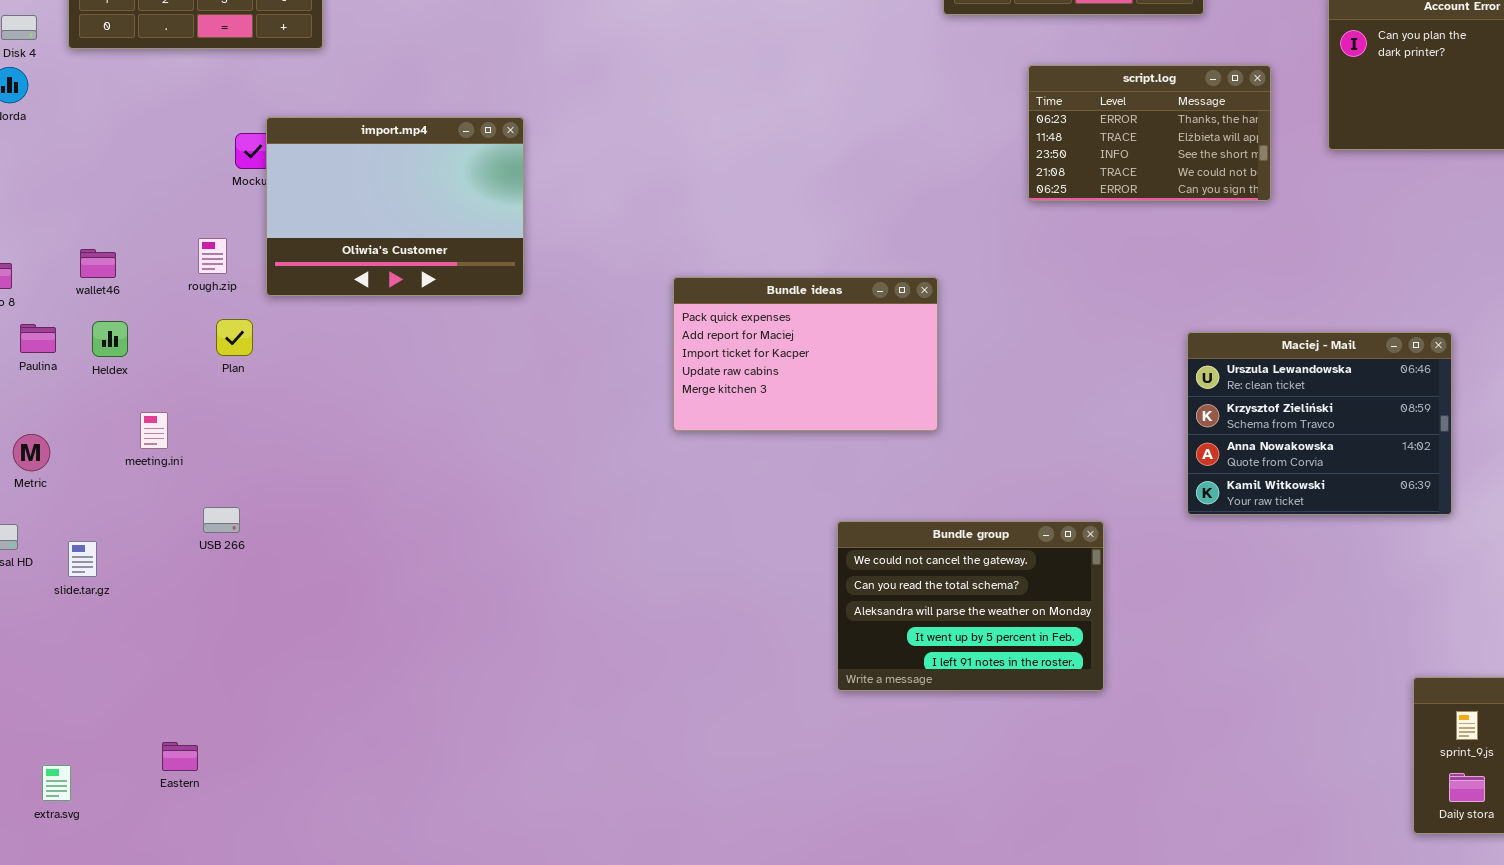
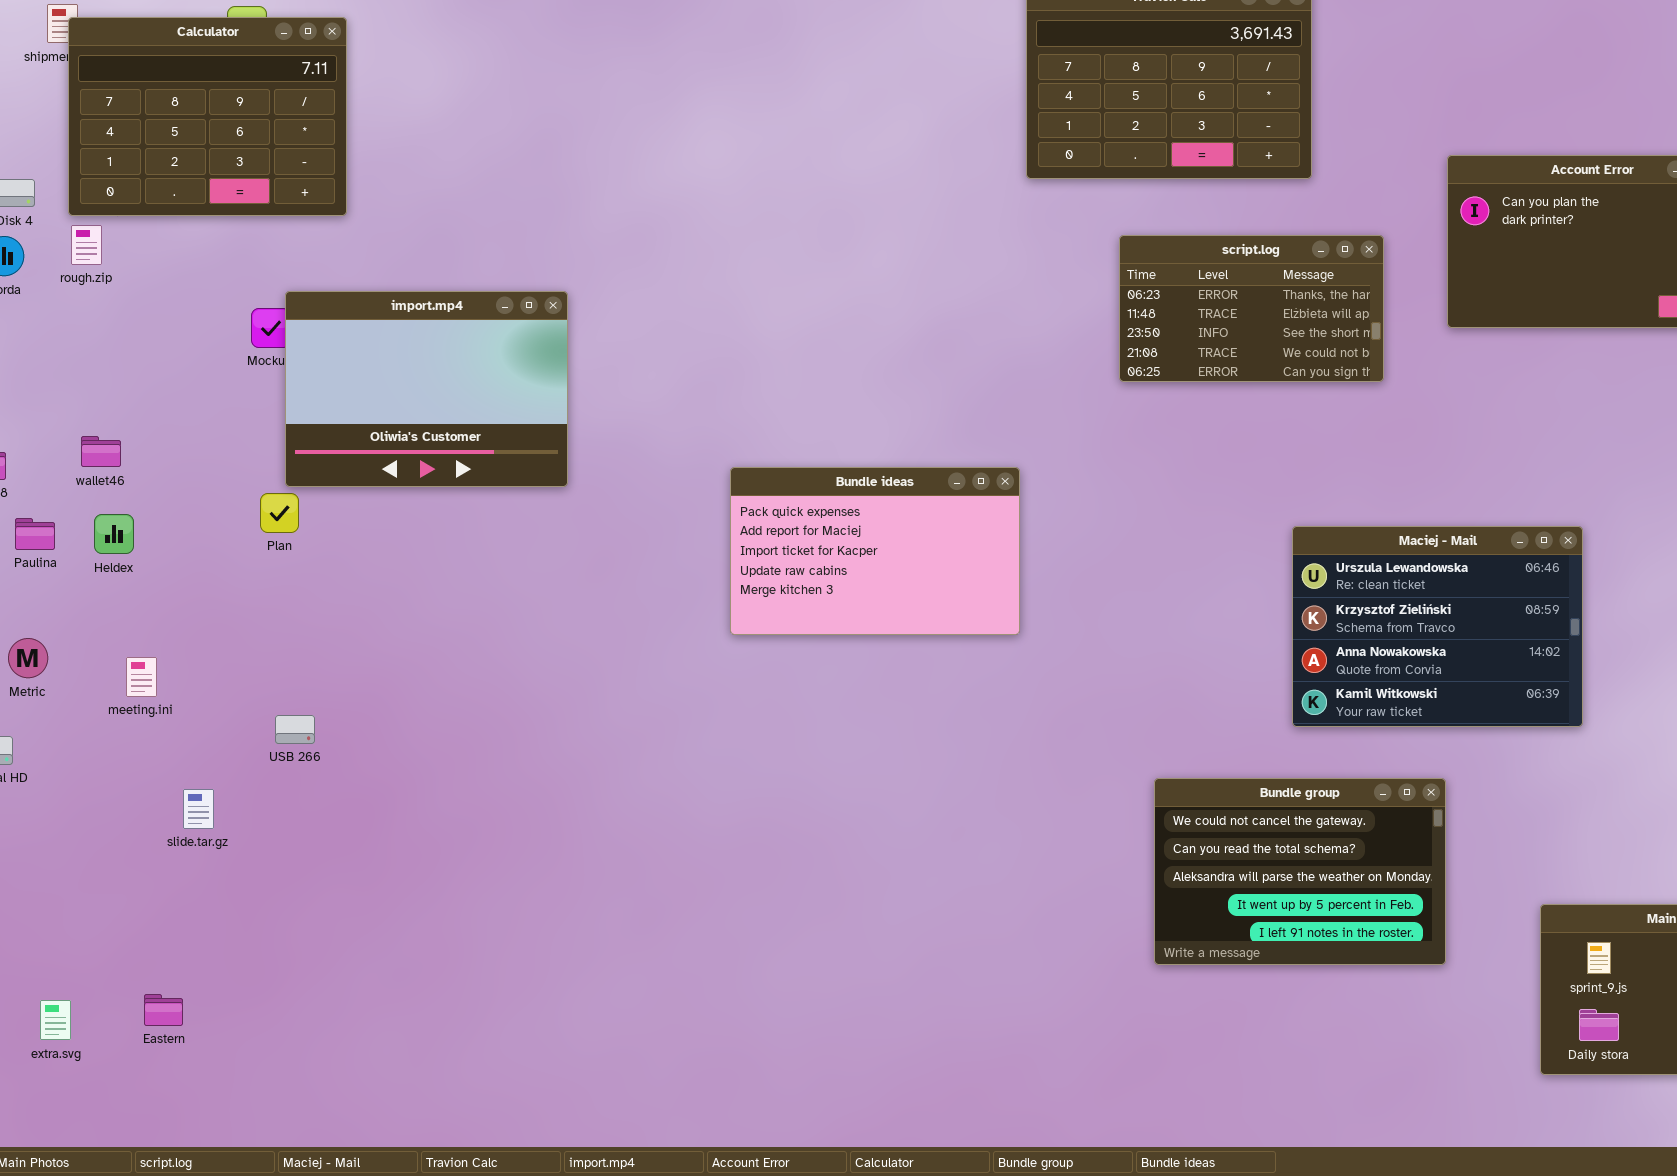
rough.zip: [198,238,227,274] -> [71,225,102,265], moved
Plan: [216,319,253,356] -> [260,493,299,533], moved
meeting.ini: [140,412,168,449] -> [126,657,157,697], moved
USB 266: [203,507,240,533] -> [275,715,315,744], moved
Bundle group: [837,521,1104,691] -> [1154,778,1446,965], moved
slide.tar.gz: [68,541,97,577] -> [183,789,214,829], moved
Eastern: [162,742,198,771] -> [144,994,183,1026], moved

